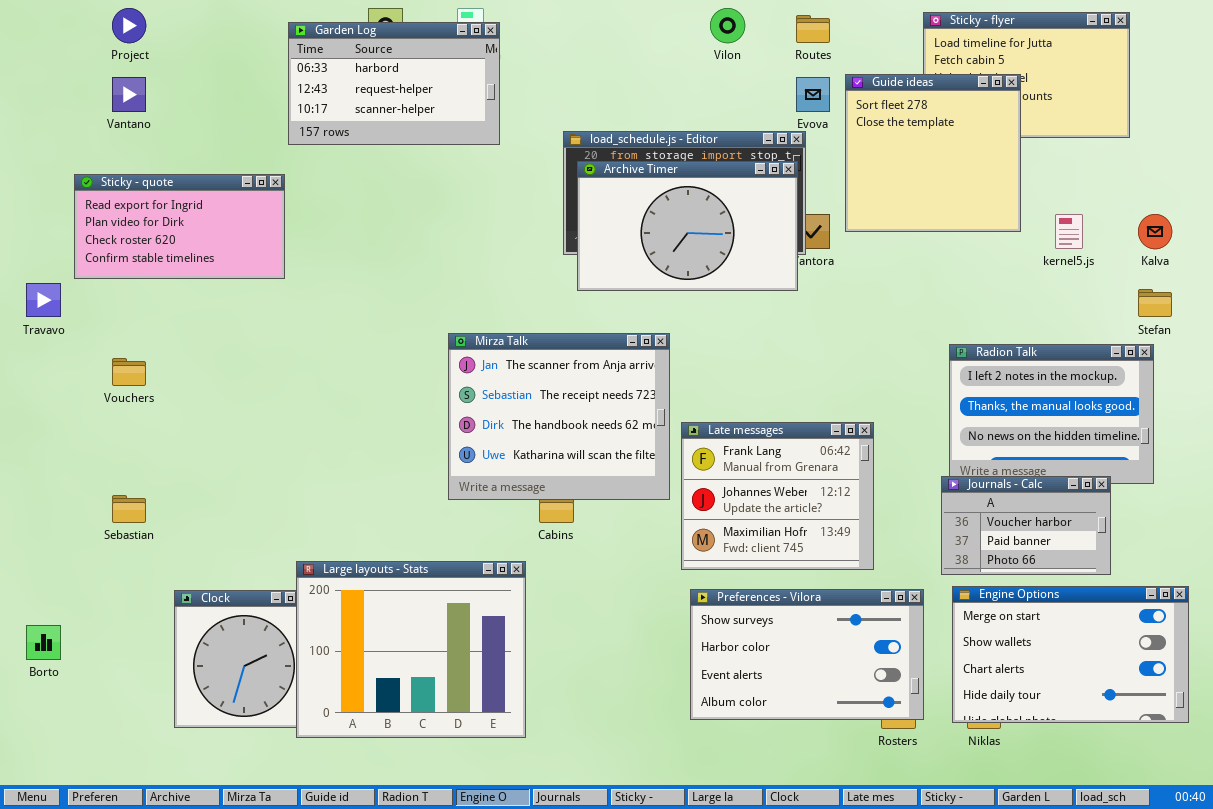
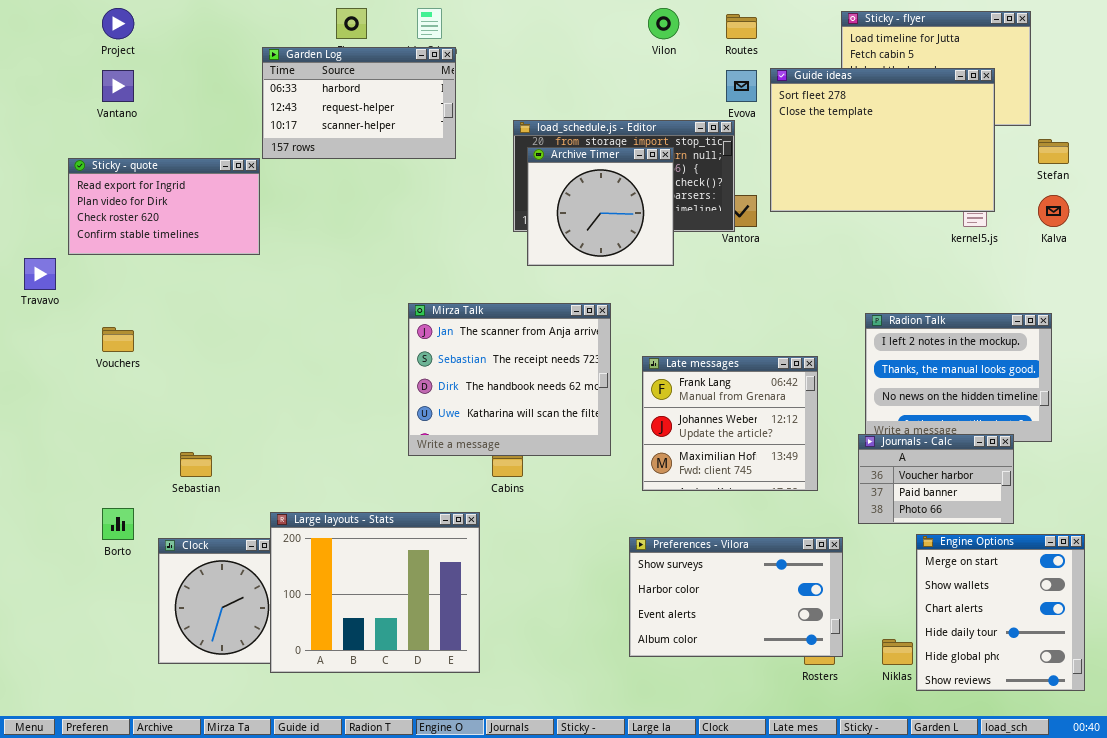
Garden Log: [288,22,500,145] -> [262,47,456,159], moved
Guide ideas: [845,74,1021,232] -> [770,68,995,212], resized
Archive Timer: [577,161,798,291] -> [527,147,674,266], resized
Stefan: [1138,289,1172,317] -> [1038,139,1069,164], moved
Late messages: [681,422,874,570] -> [642,356,818,491], moved
Sebastian: [112,495,146,523] -> [180,452,212,477], moved
Engine Options: [952,586,1189,723] -> [916,534,1085,691], resized
Borto: [26,625,61,660] -> [102,508,134,540], moved

